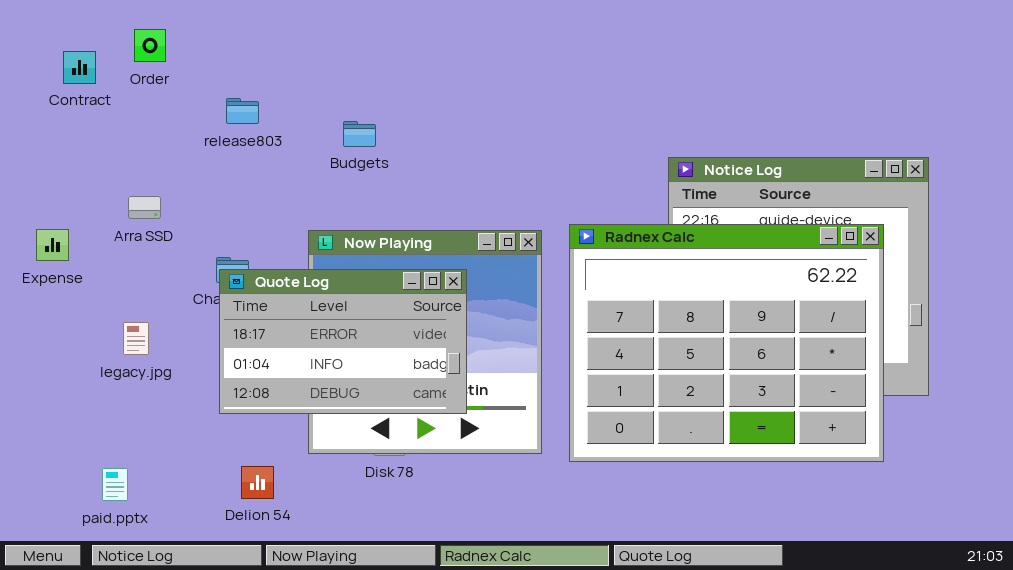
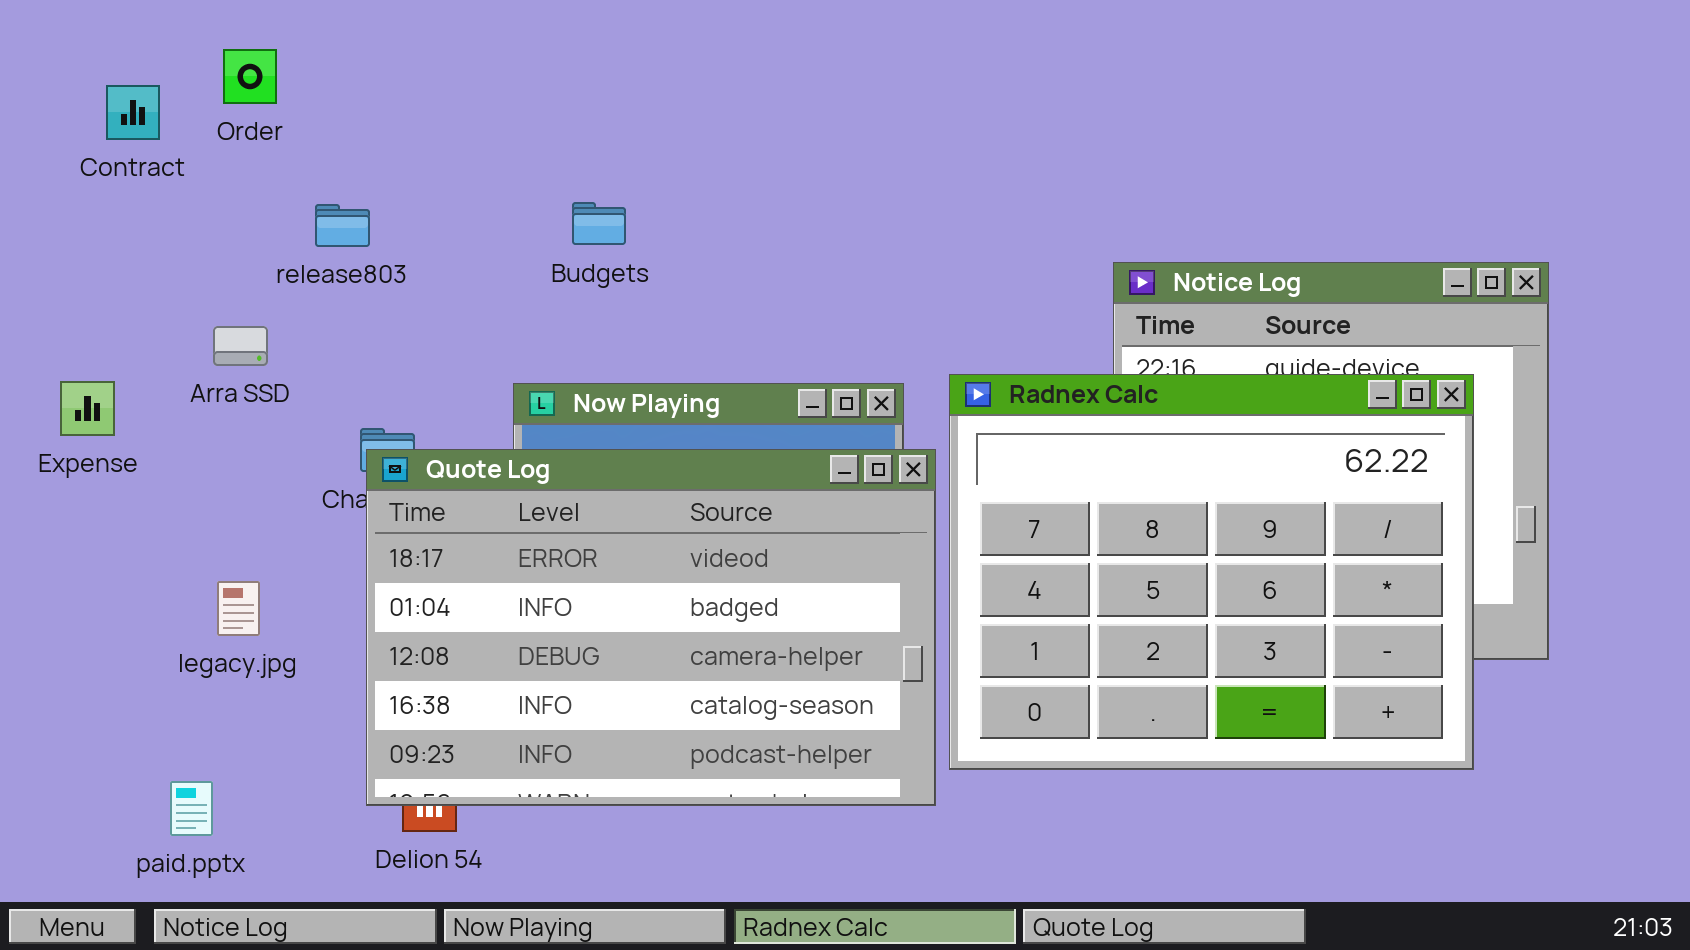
release803: [226,98,259,124] -> [315,204,370,247], moved
Quote Log: [219,269,467,414] -> [366,449,936,806], resized
legacy.jpg: [123,322,149,355] -> [217,581,260,636], moved

